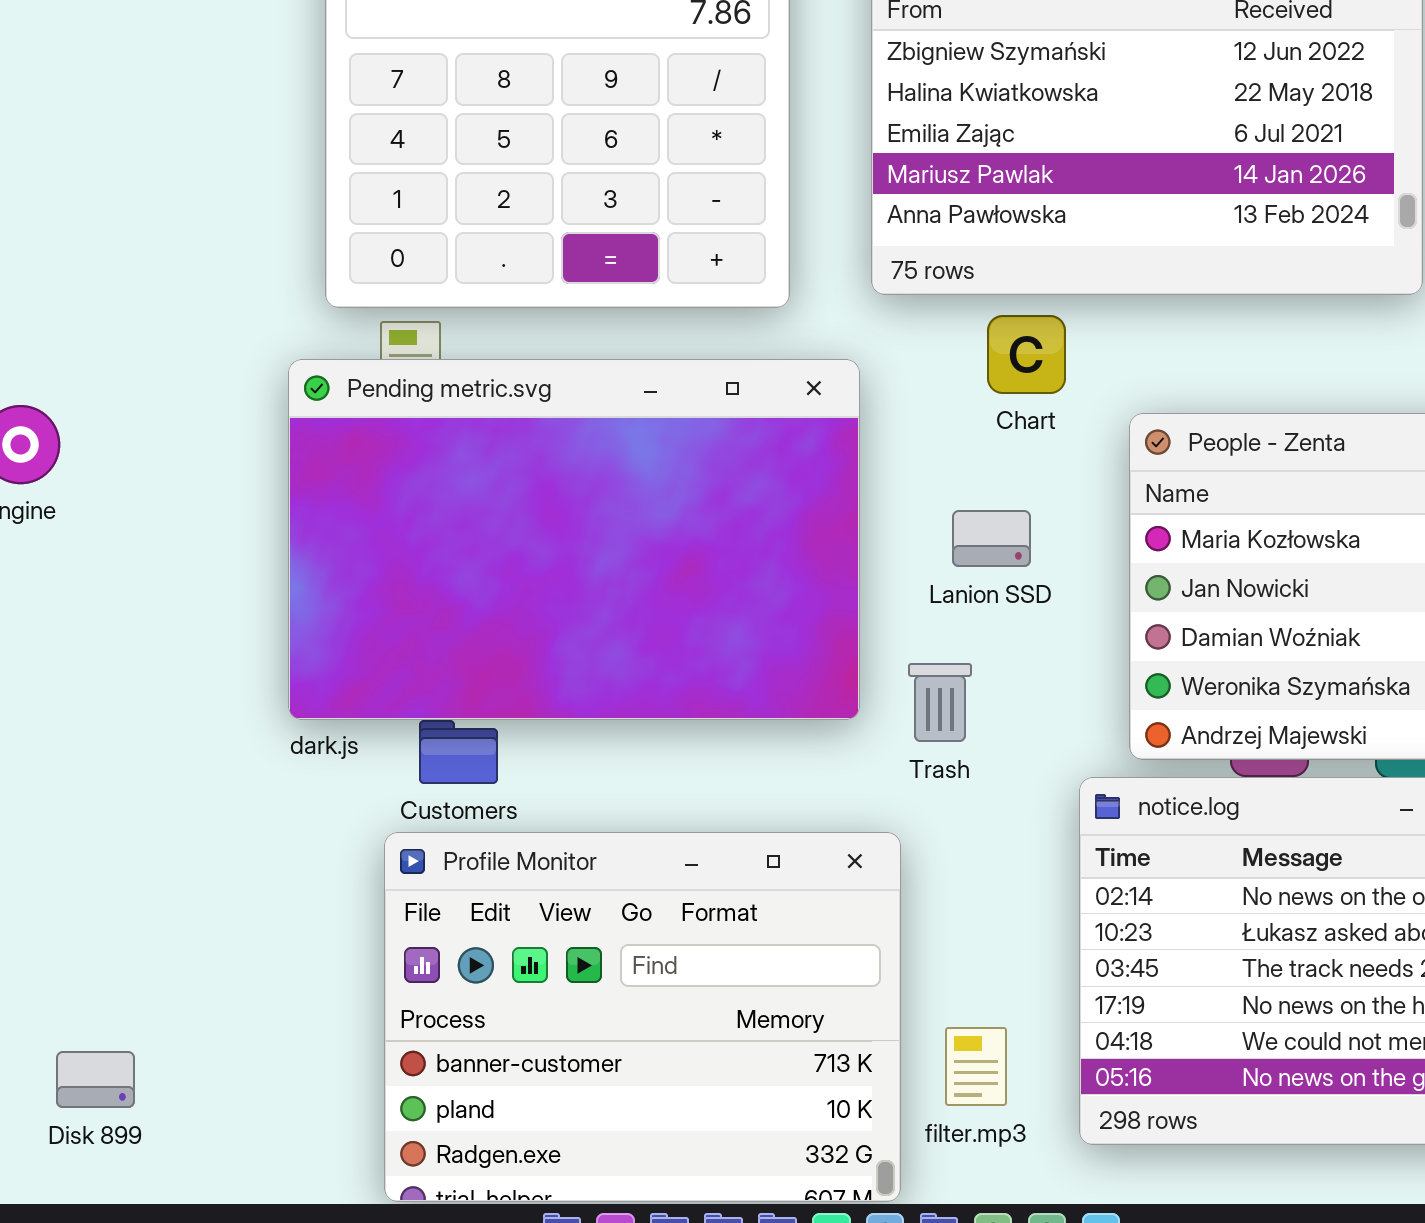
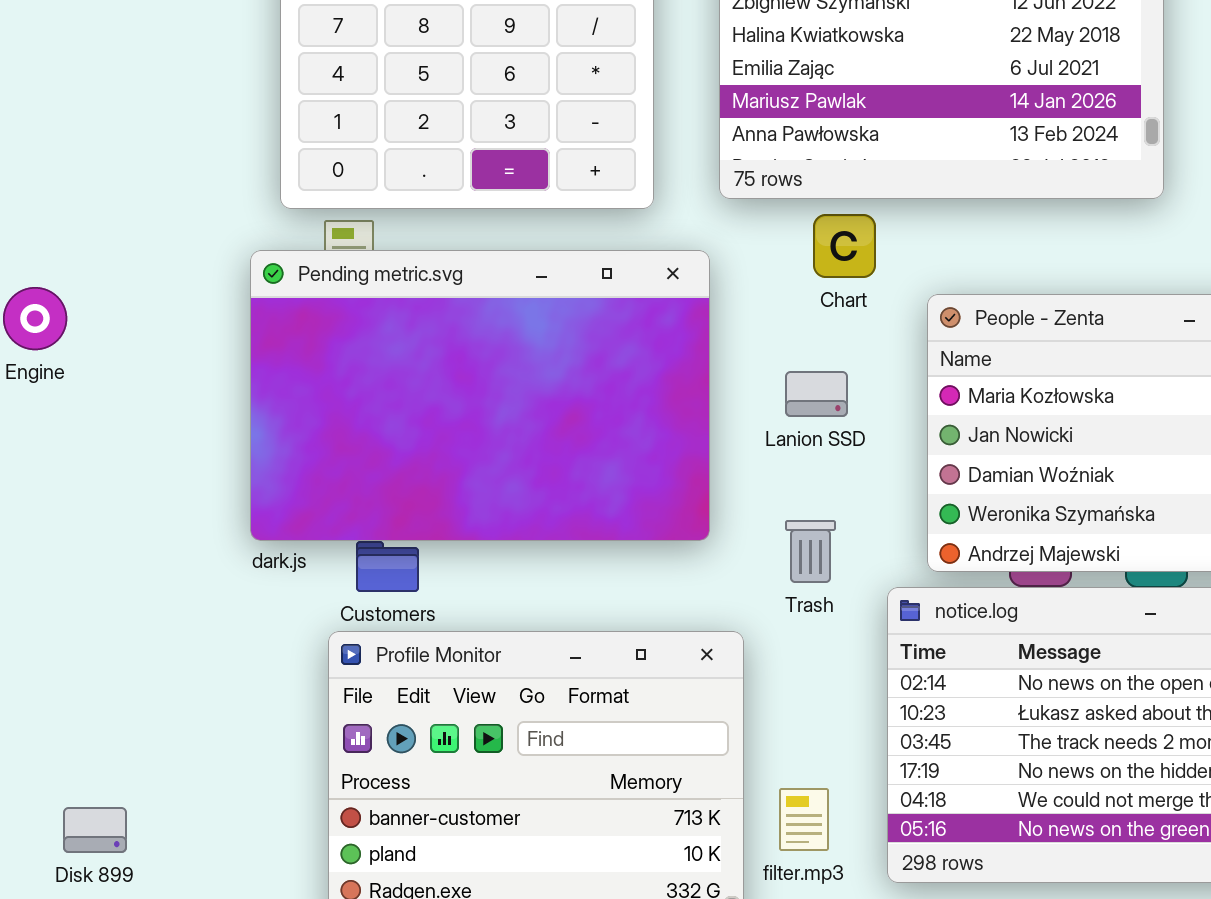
Trash: [908,663,972,742] -> [785,520,836,583], moved

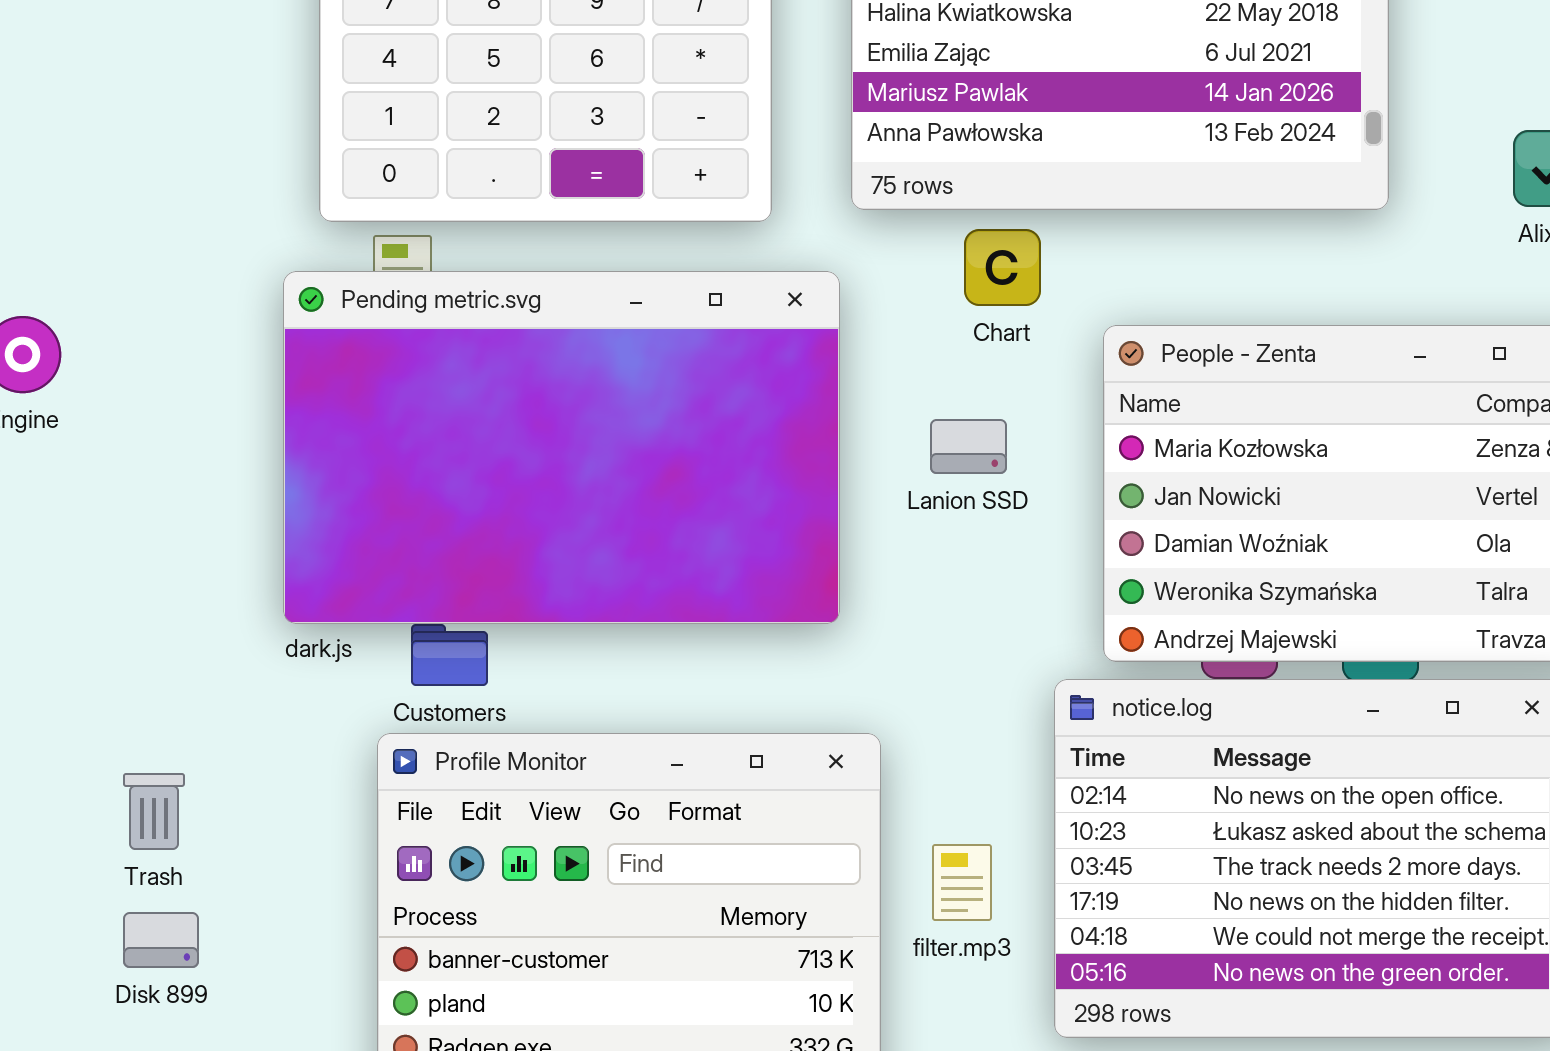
Trash: [785,520,836,583] -> [123,773,185,850], moved
filter.mp3: [779,788,829,851] -> [932,844,992,921], moved
Disk 899: [63,807,127,853] -> [123,912,199,968], moved

